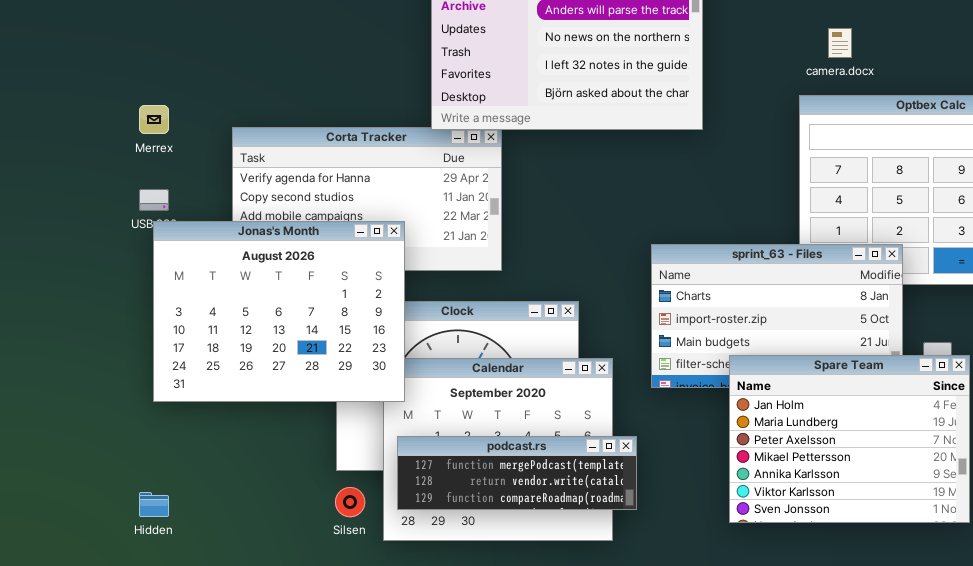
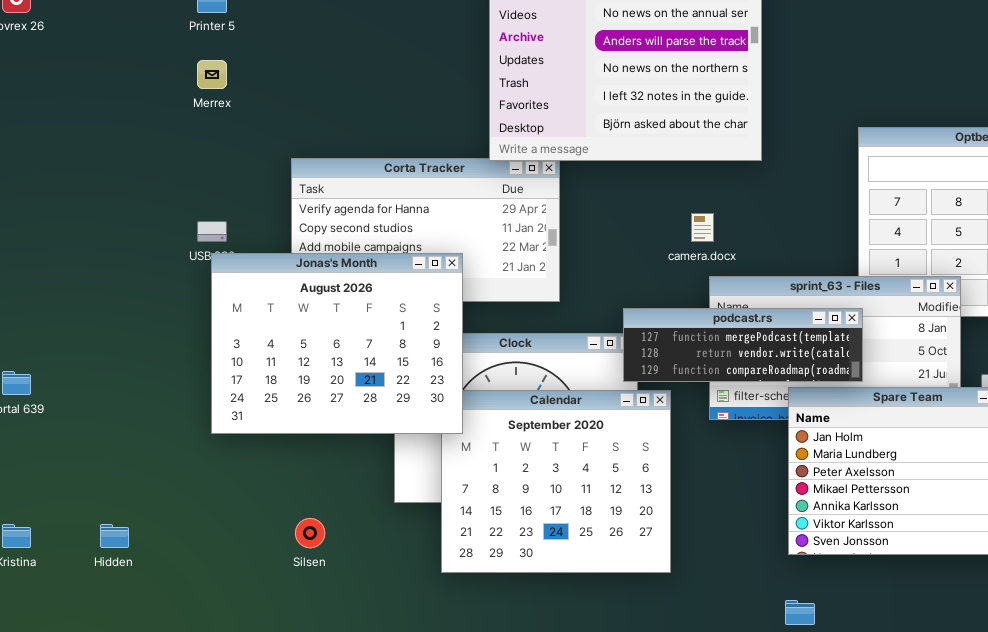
camera.docx: [828,28,852,58] -> [691,213,714,242], moved
Merrex: [139,105,169,134] -> [197,60,227,89], moved
podcast.rs: [397,436,637,510] -> [623,308,863,382], moved
Silsen: [335,487,365,517] -> [295,518,325,548], moved
Hidden: [139,492,169,517] -> [100,524,129,548], moved

